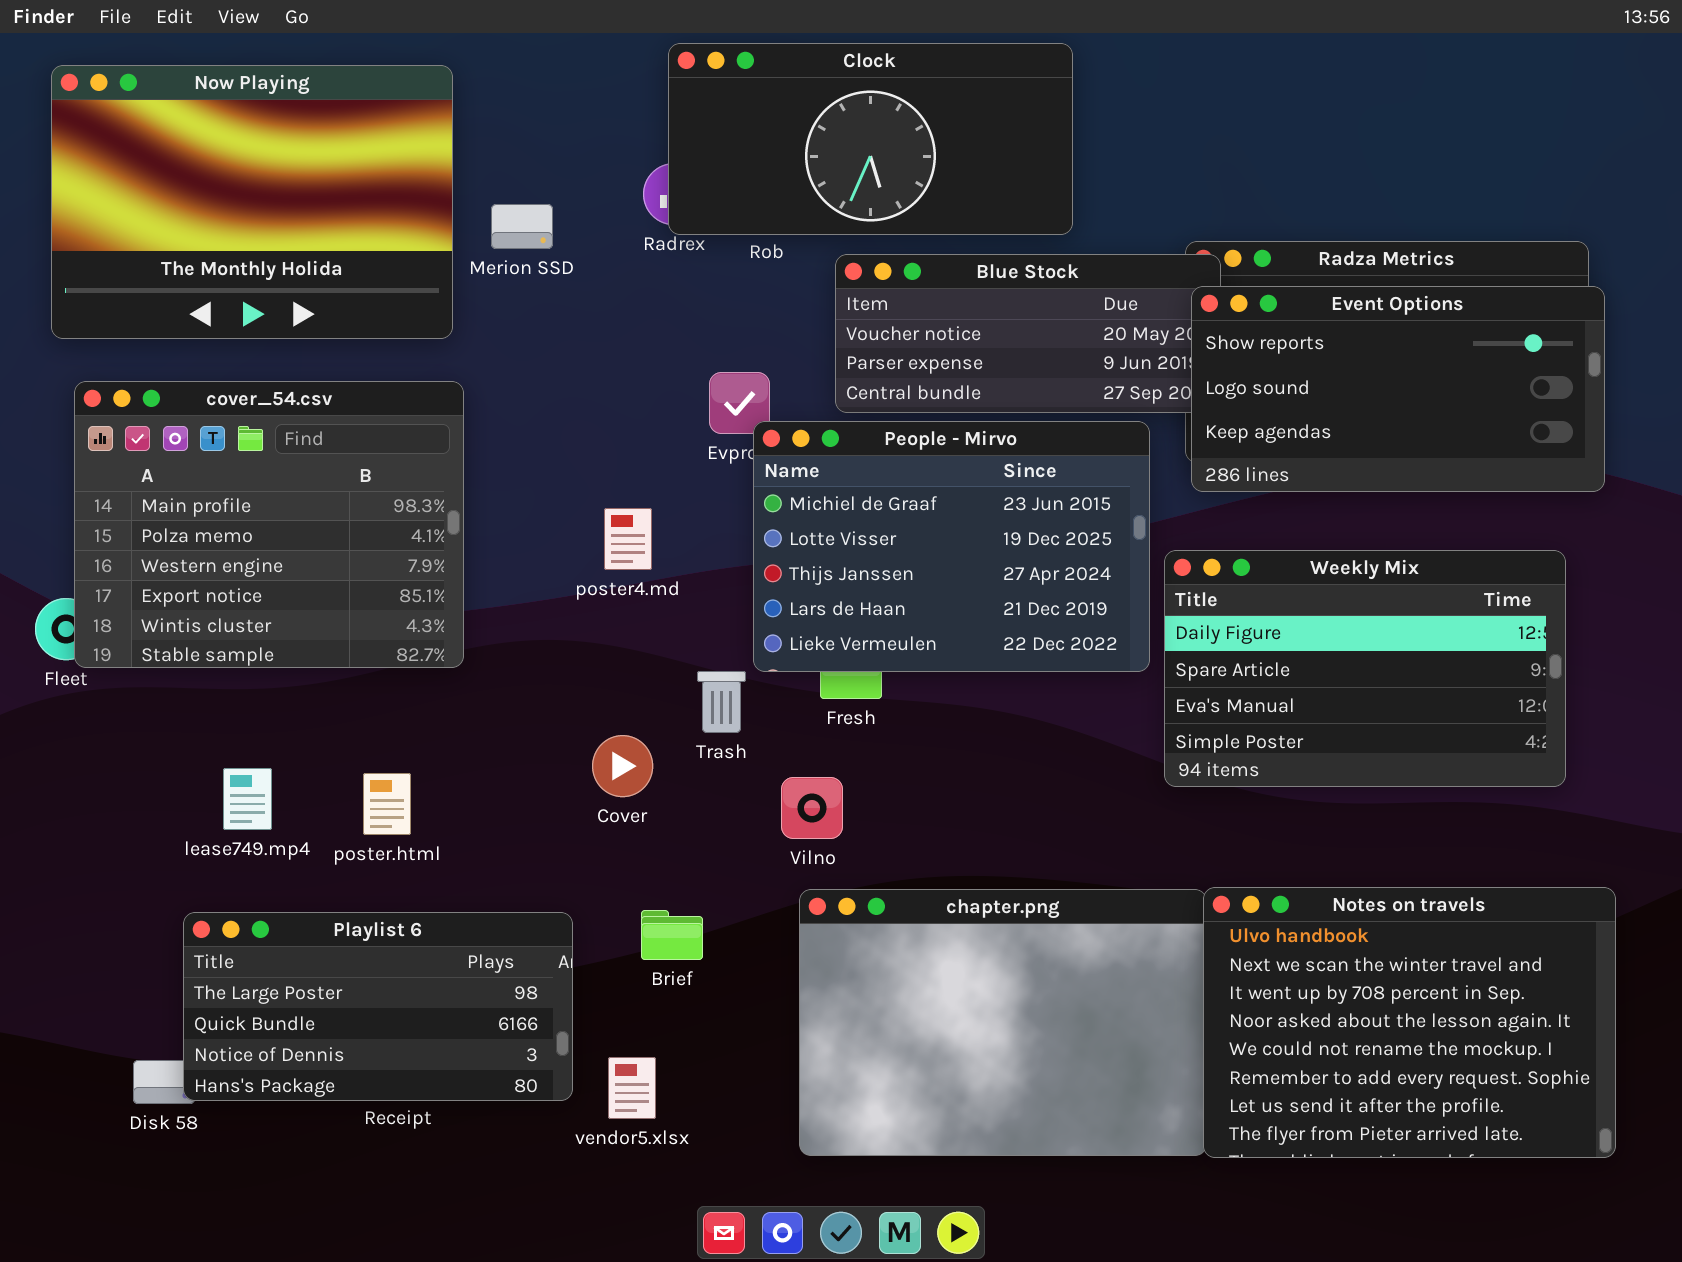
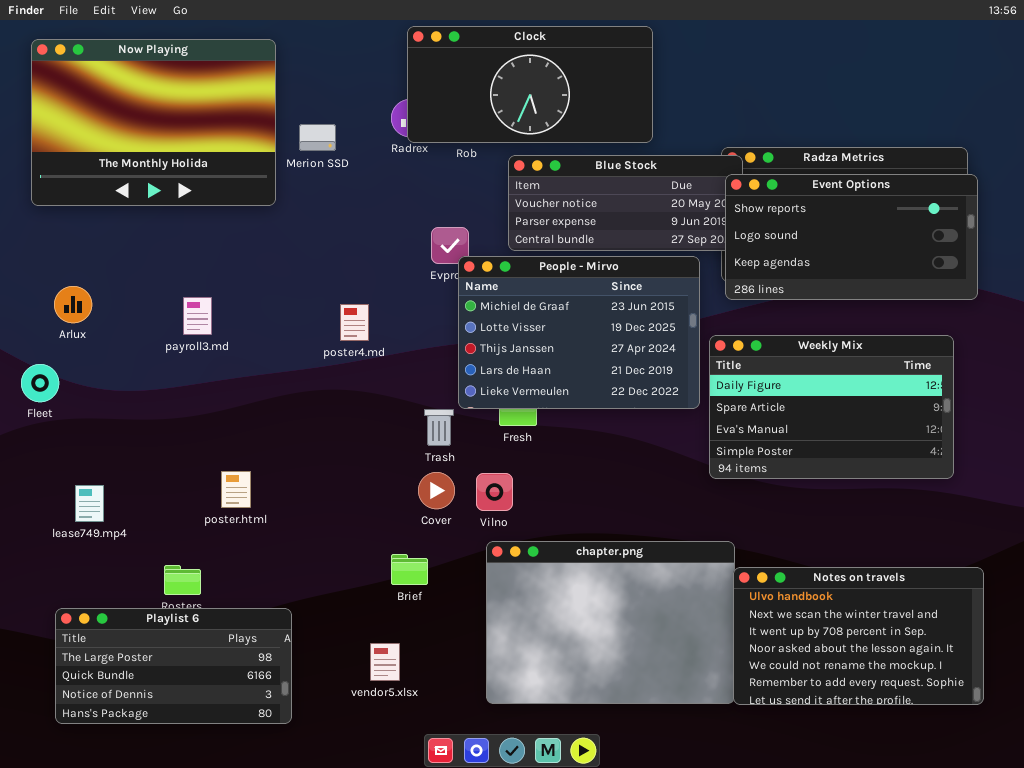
cover_54.csv: [74,381,464,668] -> none, closed
poster4.md: [604,508,652,570] -> [340,304,369,341], moved
Cover: [592,735,653,797] -> [418,472,455,509], moved
lease749.mp4: [223,768,272,830] -> [75,485,104,522], moved
Notes on travels: [1203,887,1616,1158] -> [733,567,984,705], resized
Playlist 6: [183,912,573,1101] -> [55,608,292,724], moved

